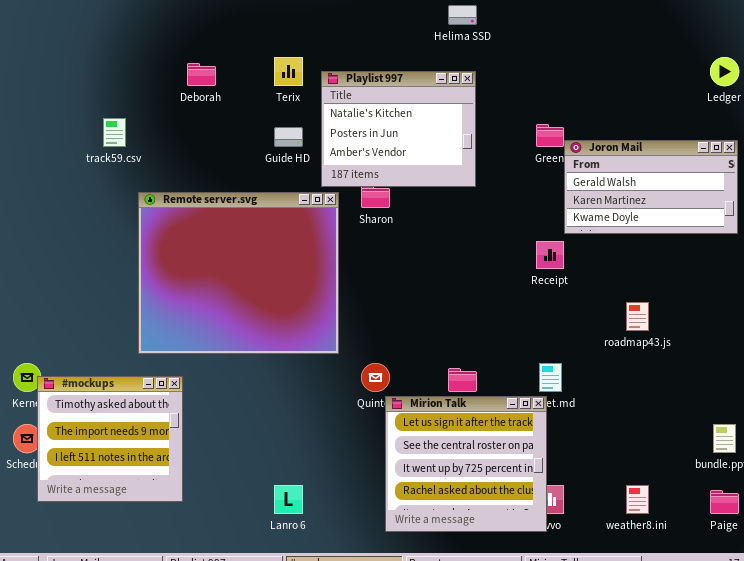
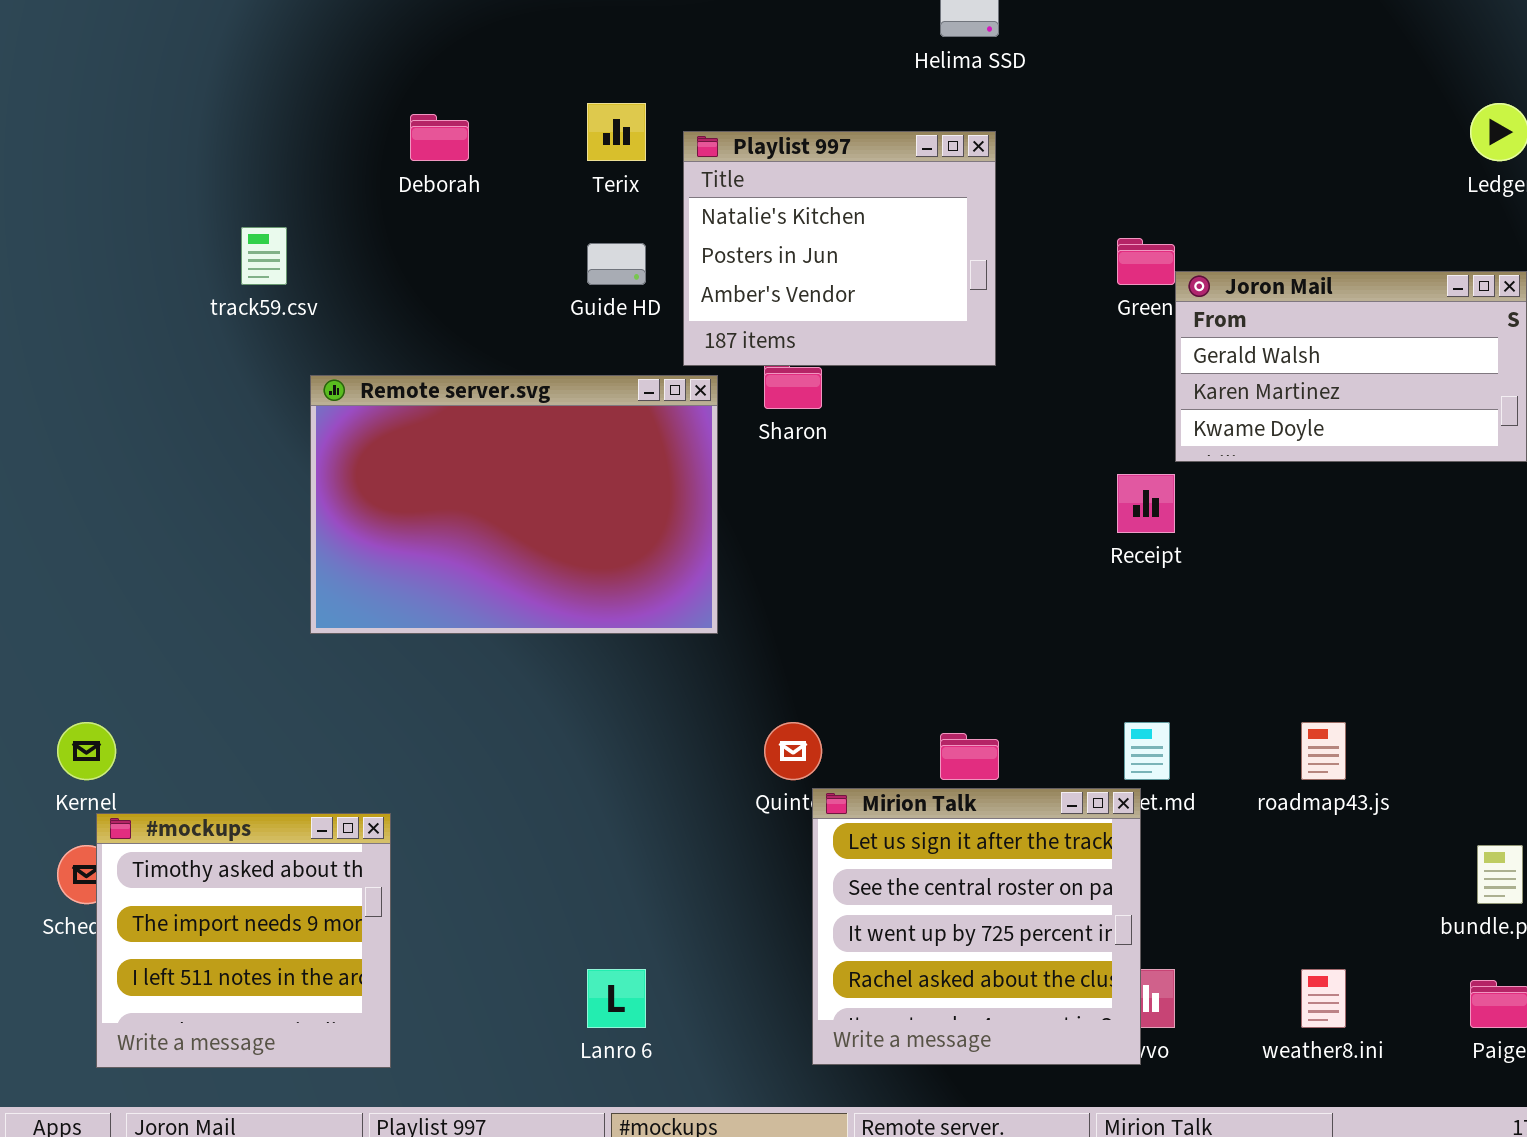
Remote server.svg: [138,192,339,354] -> [310,375,718,634], resized
roadmap43.js: [626,302,649,331] -> [1301,722,1346,780], moved
#mockups: [37,376,183,502] -> [96,813,391,1068], moved

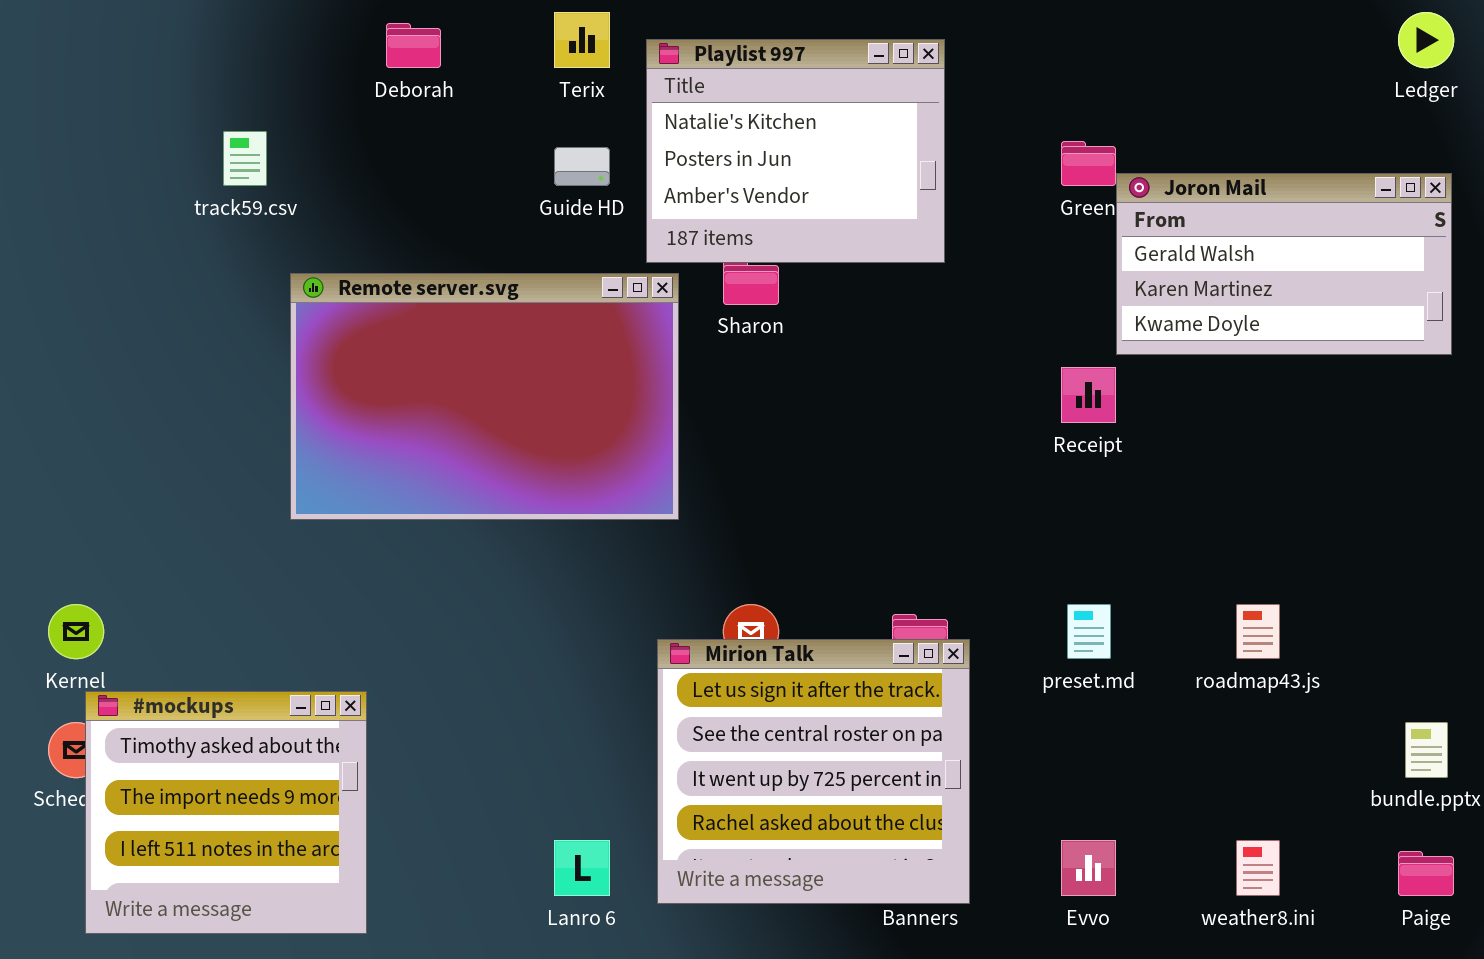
Mirion Talk: [812,788,1141,1065] -> [657,639,970,904], moved

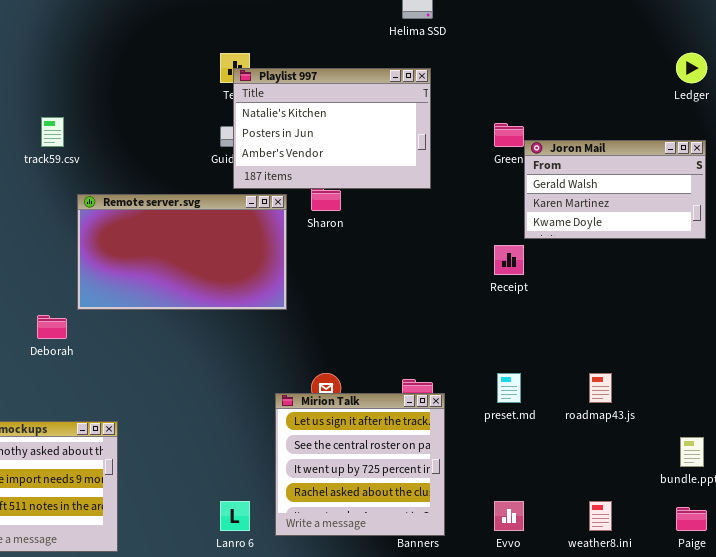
Deborah: [386,23,441,68] -> [37,315,67,339], moved
Playlist 997: [646,39,945,263] -> [233,68,431,189], resized
Remote server.svg: [290,273,679,520] -> [77,194,287,310], resized

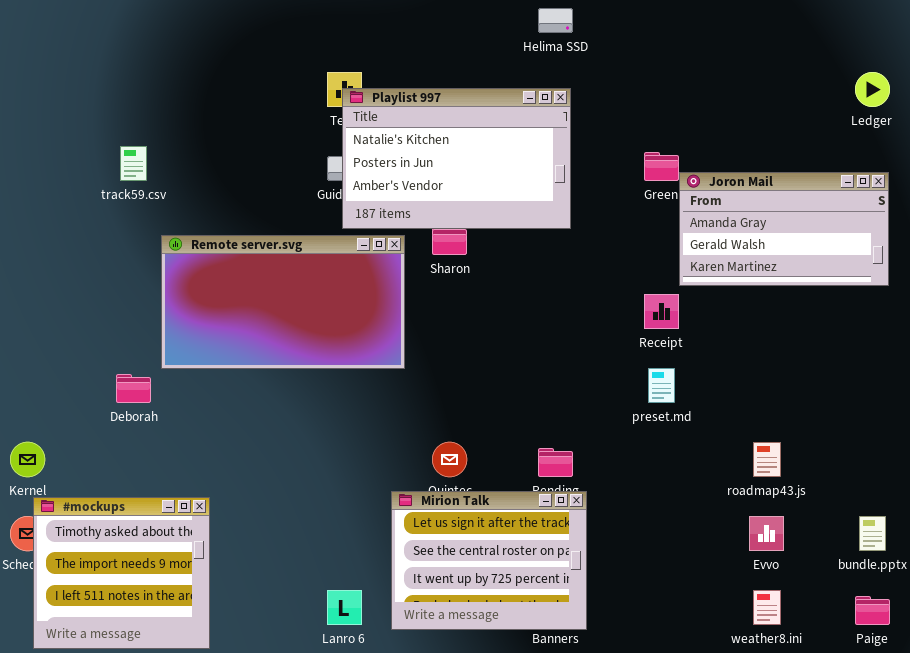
Joron Mail: [524,140,706,239] -> [679,172,889,286], scrolled up 1 row
preset.md: [497,373,521,403] -> [648,368,675,403], moved
Mirion Talk: [275,393,445,536] -> [391,491,587,630], resized
Evvo: [494,501,524,531] -> [749,516,784,551], moved

